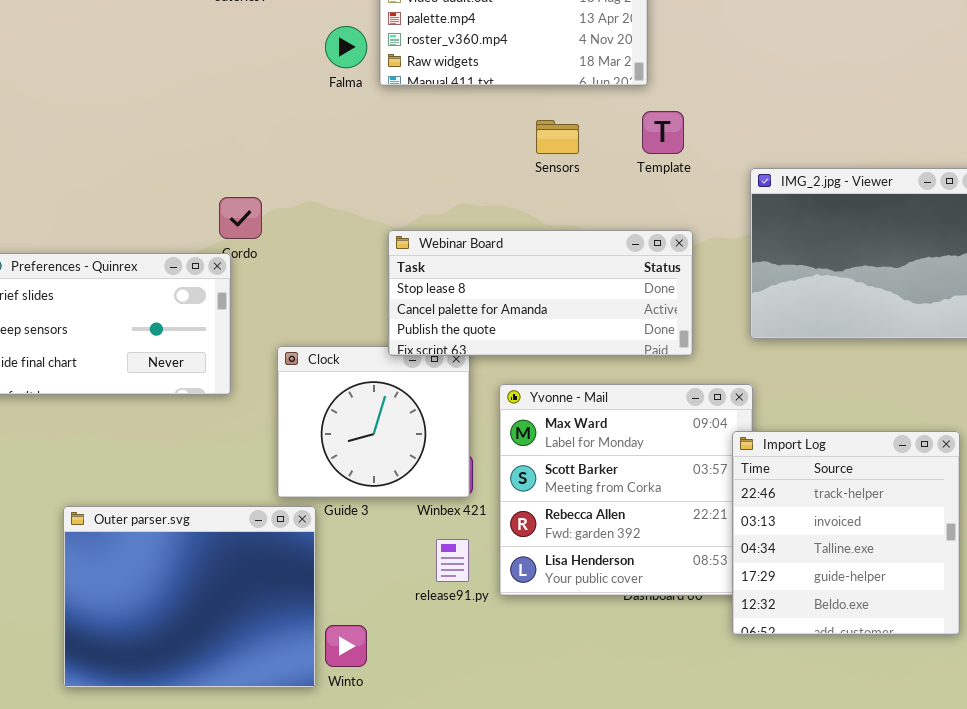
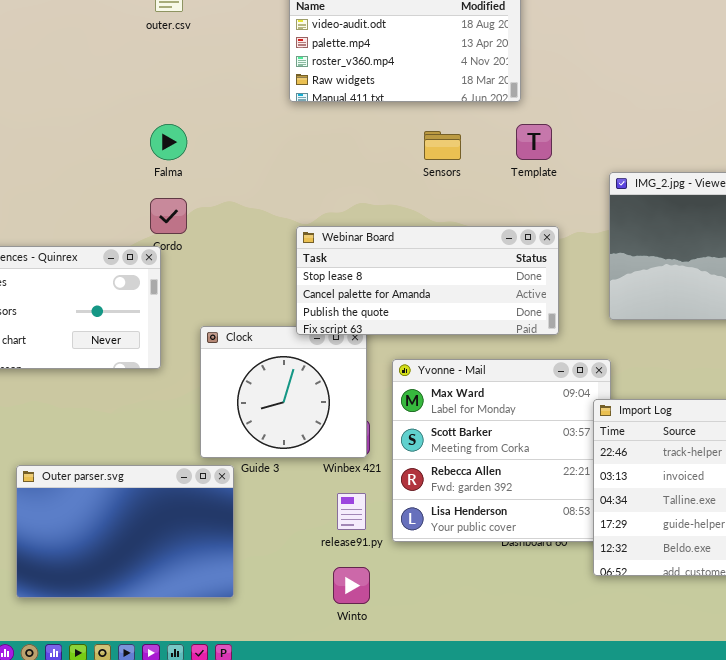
Falma: [325,26,367,68] -> [150,124,187,160], moved
Outer parser.svg: [63,506,316,688] -> [16,465,234,598], resized
Winto: [325,625,367,667] -> [333,567,370,604], moved

